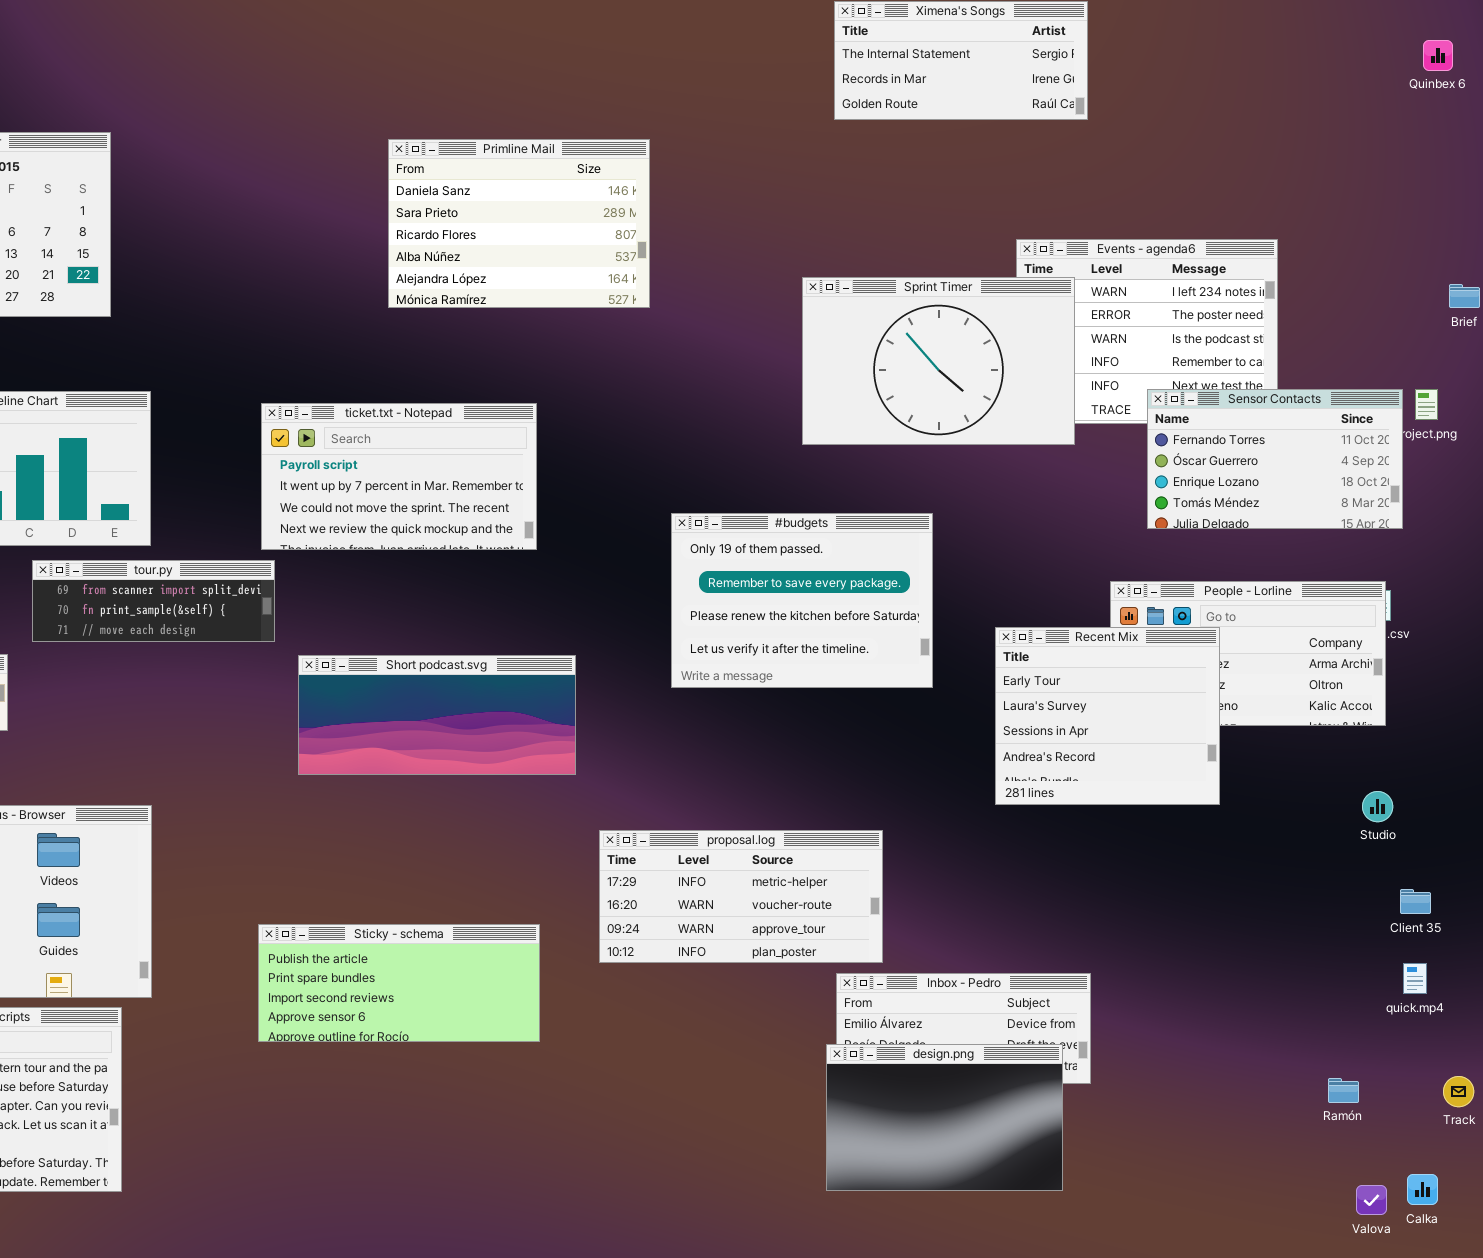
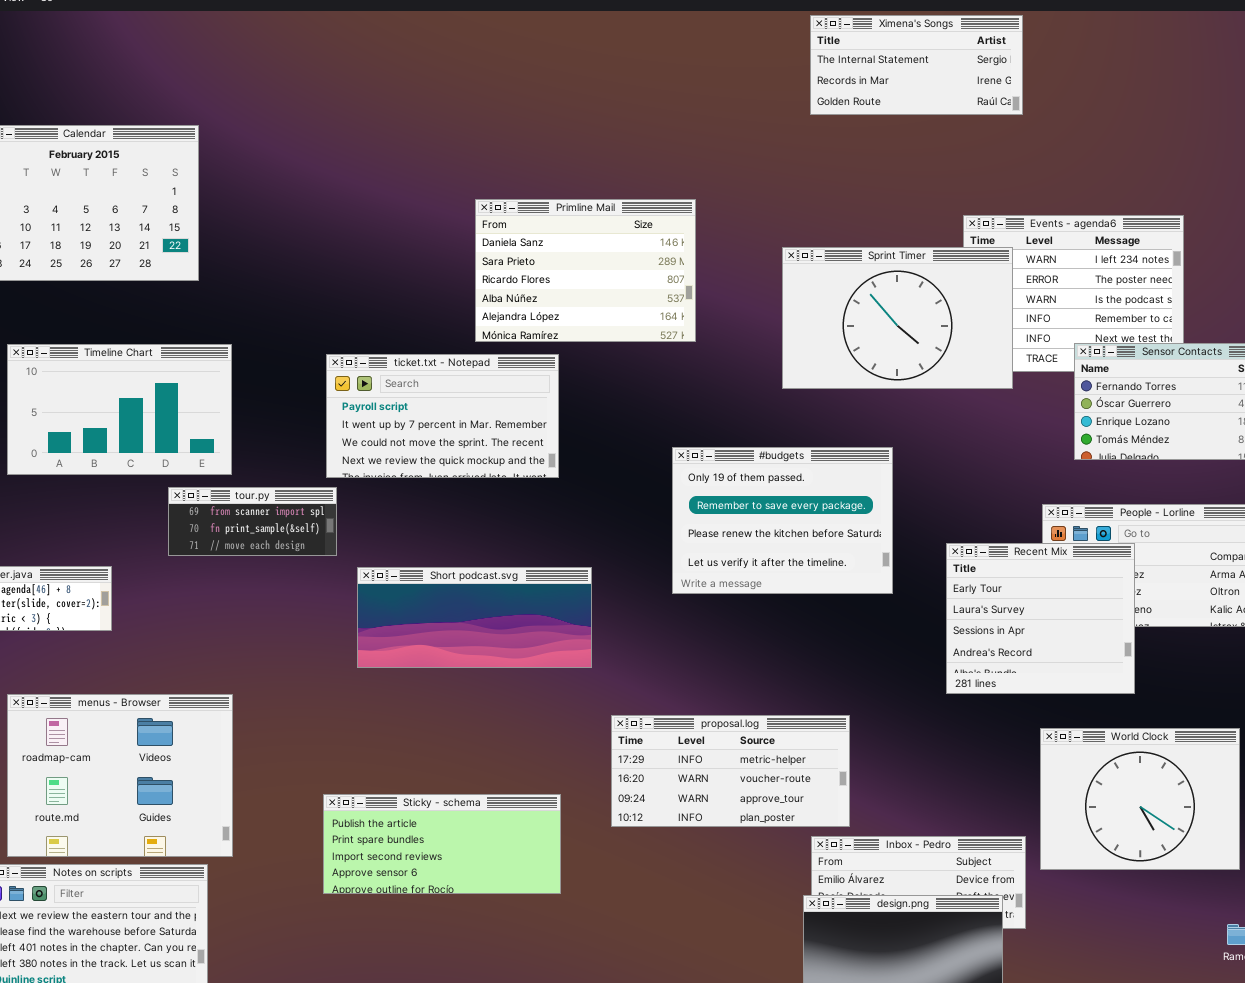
Primline Mail: [388,139,650,308] -> [475,199,696,342], moved
tour.py: [32,560,275,642] -> [168,487,337,556], resized
World Clock: none -> [1040,728,1240,870], opened

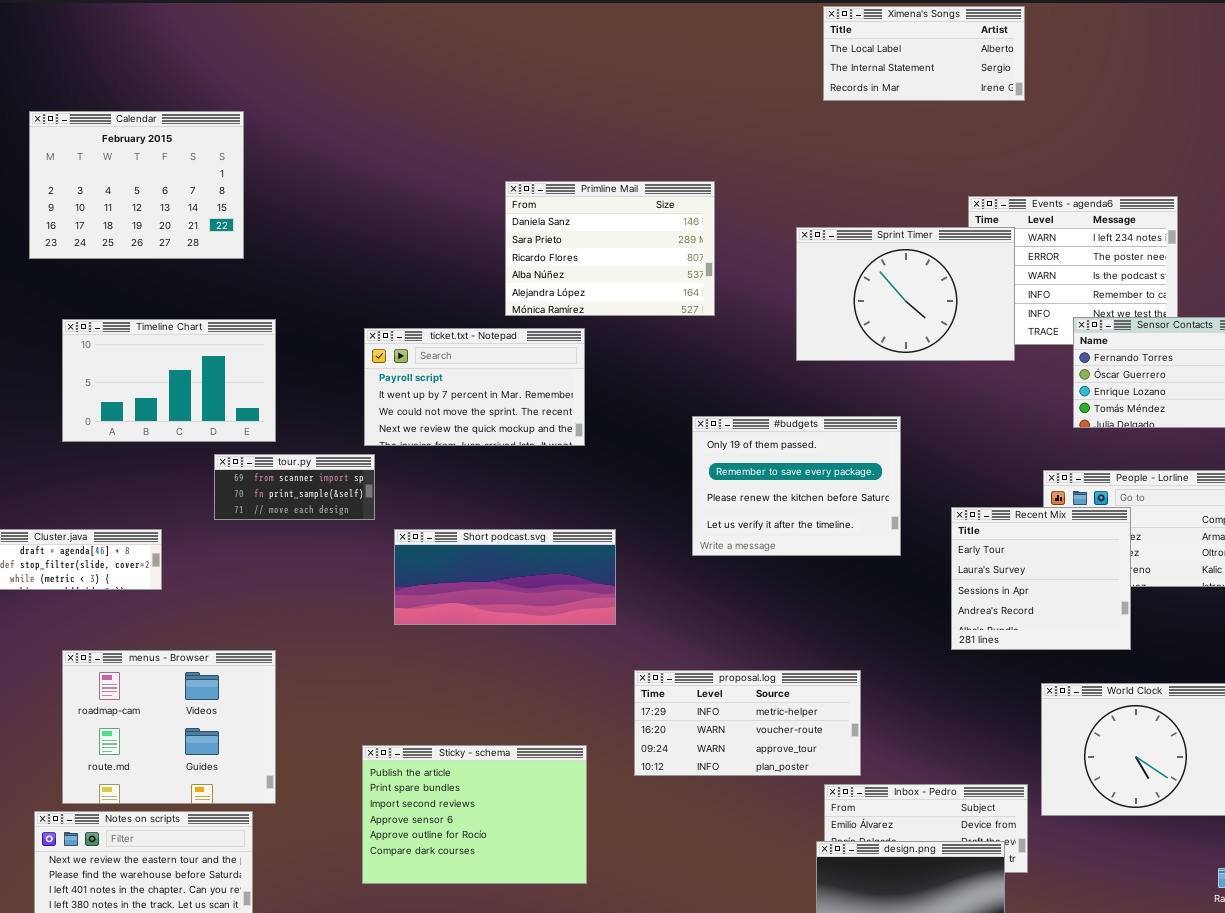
Ximena's Songs: [810,15,1023,115] -> [823,6,1025,101], scrolled up 1 row
Sticky - schema: [323,794,561,894] -> [362,745,587,884], resized

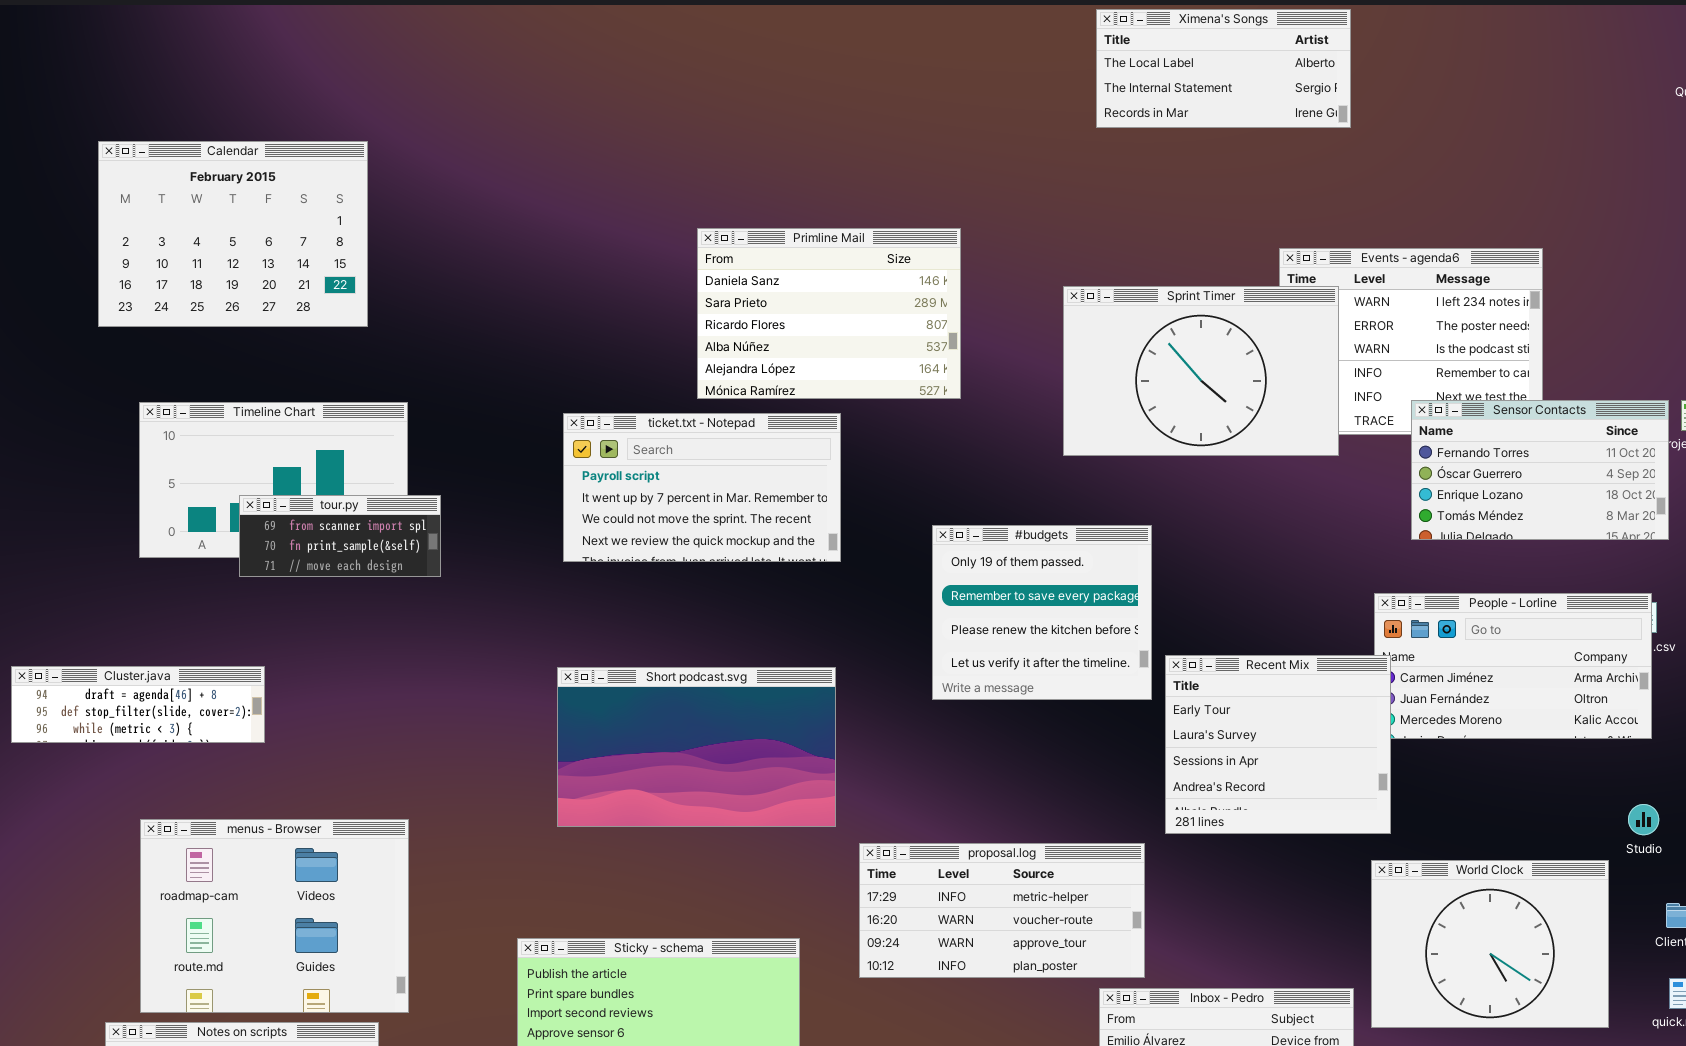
ticket.txt - Notepad: [364,328,585,446] -> [563,413,841,562], moved
#budgets: [692,416,901,556] -> [932,525,1152,700], resized
tour.py: [214,454,375,520] -> [239,495,441,577], moved
Recent Mix: [951,507,1131,650] -> [1165,655,1391,834], moved
Short podcast.svg: [394,529,616,625] -> [557,667,836,827], resized

